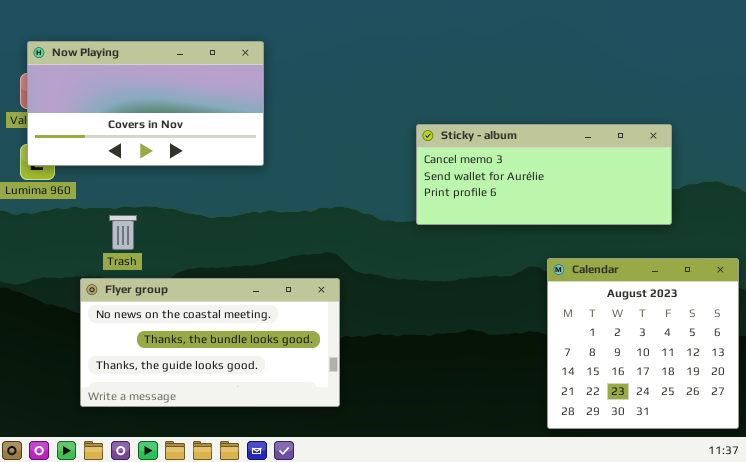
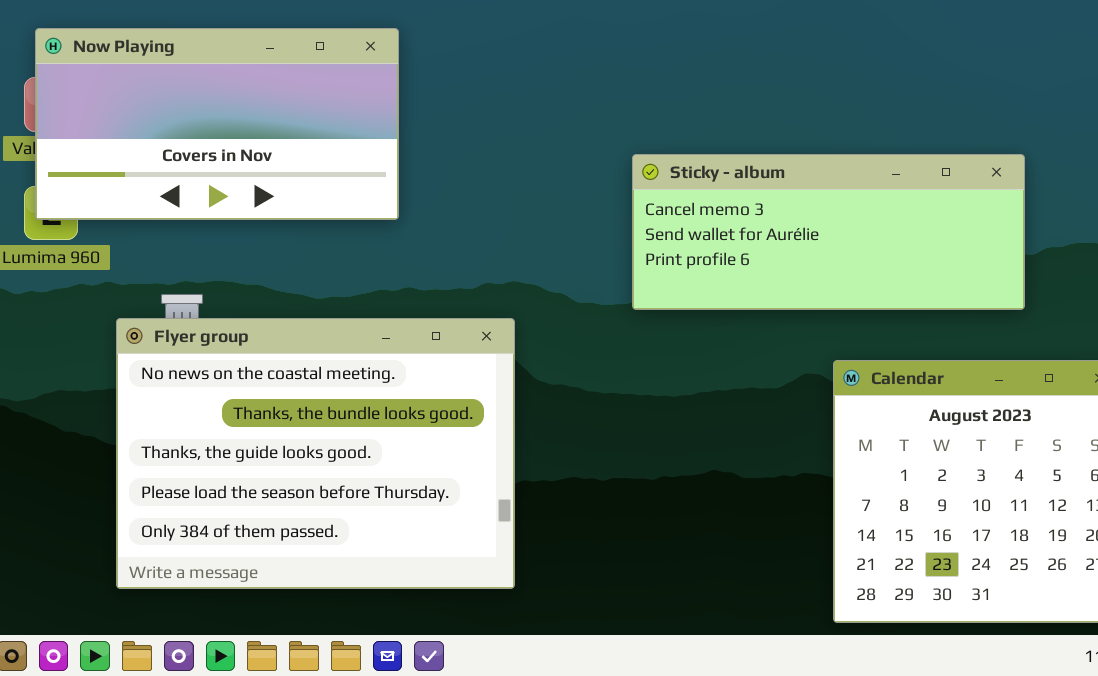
Flyer group: [80,278,340,407] -> [116,318,515,589], resized

